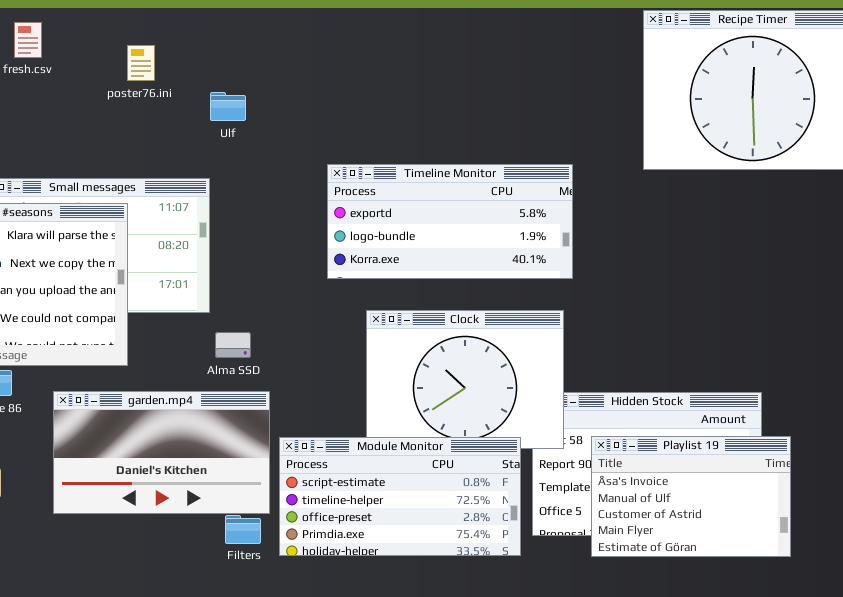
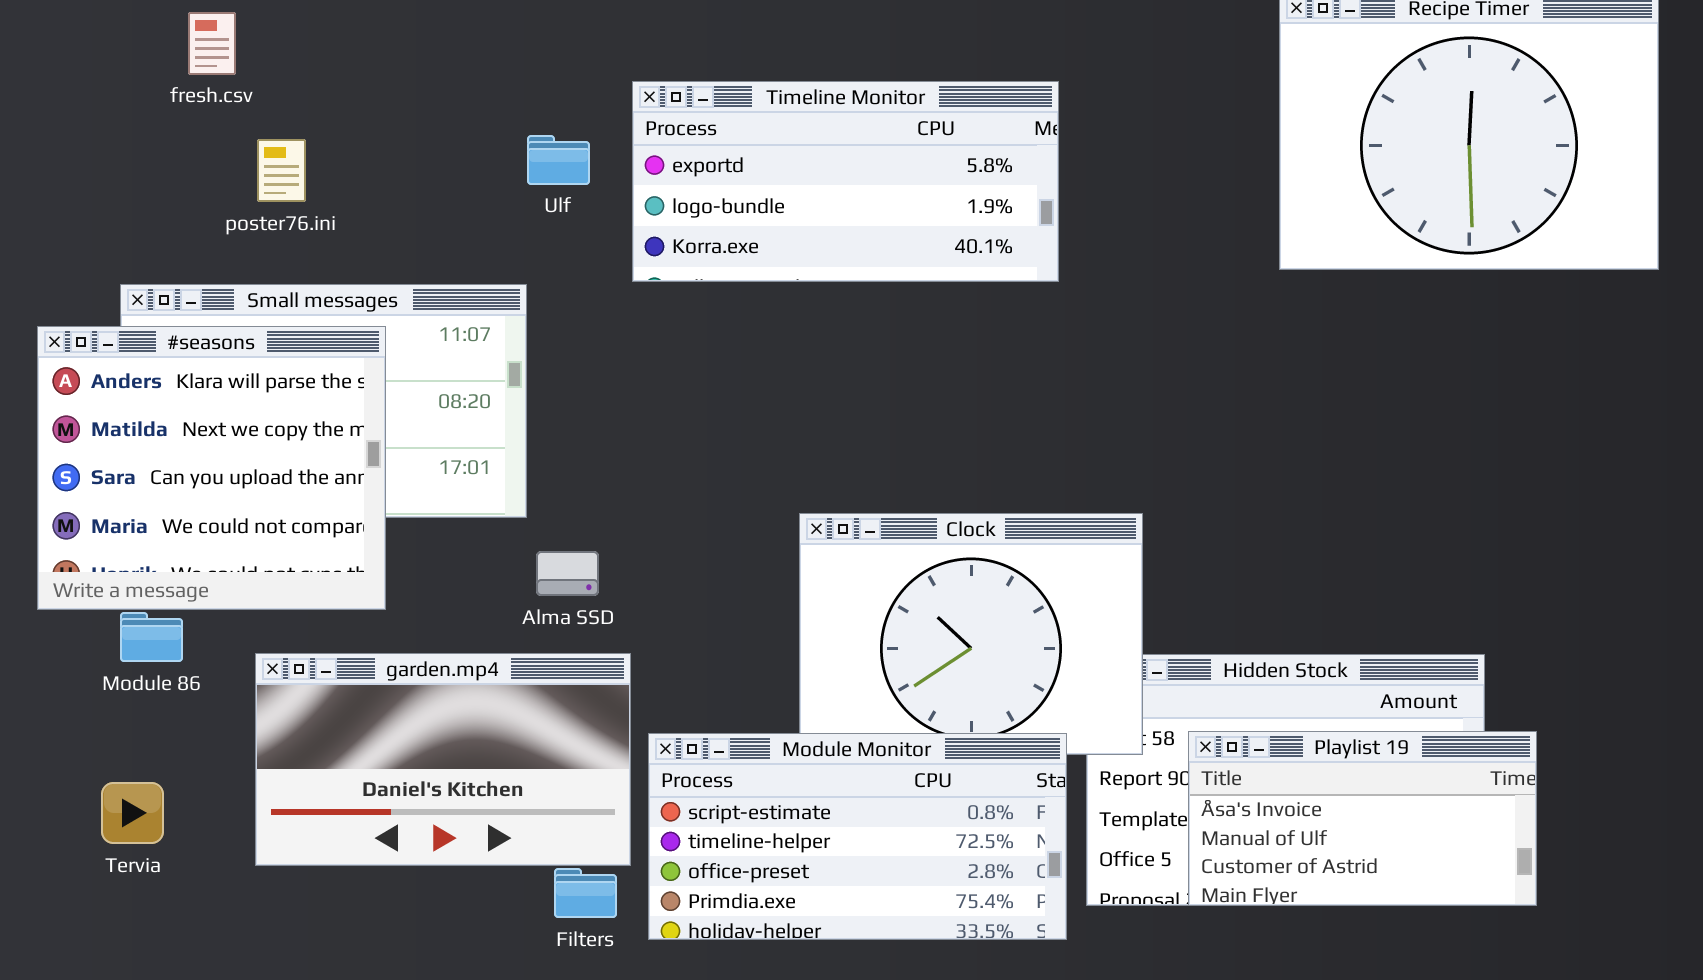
poster76.ini: [127,45,155,81] -> [257,139,306,202], moved
Timeline Monitor: [327,164,573,279] -> [632,81,1059,282], moved
Playlist 19: [591,436,791,557] -> [1188,731,1537,906], resized

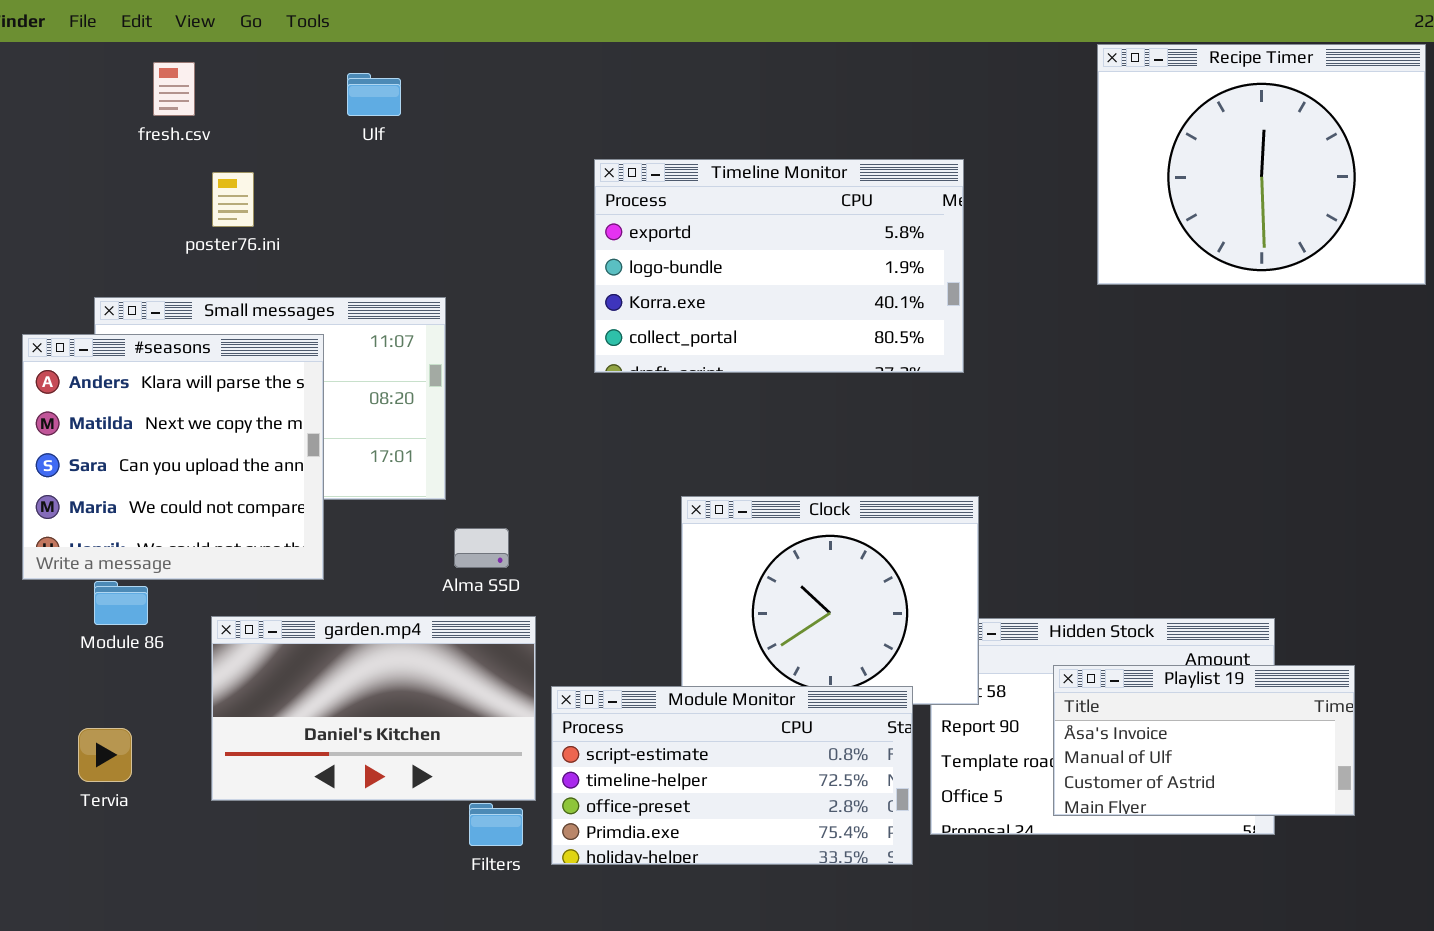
Timeline Monitor: [632,81,1059,282] -> [594,159,964,373], moved, resized
Ulf: [527,135,590,185] -> [347,73,401,116], moved
Playlist 19: [1188,731,1537,906] -> [1053,665,1355,816], moved

